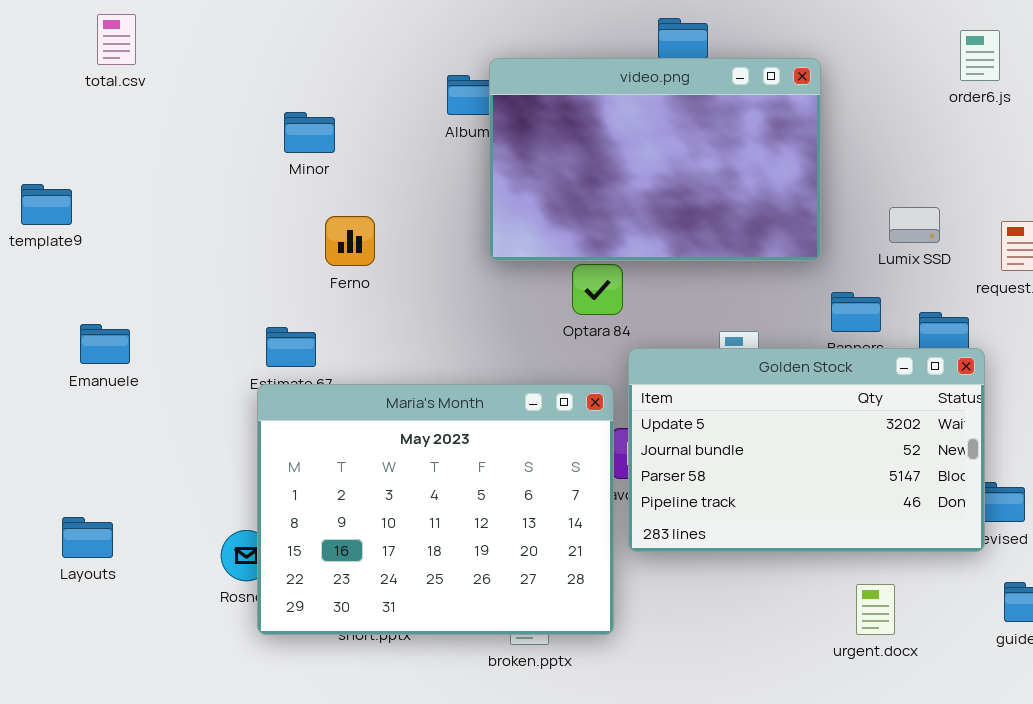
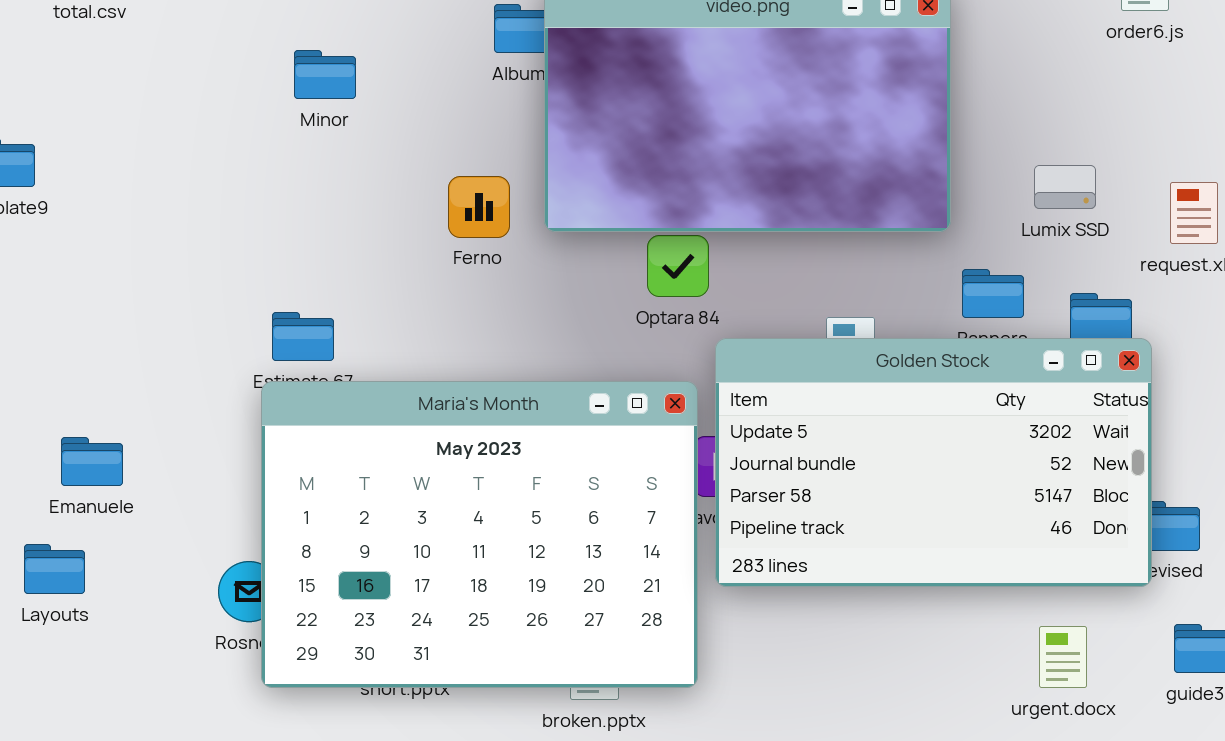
Ferno: [325,216,375,266] -> [448,176,510,238], moved
Emanuele: [80,324,130,364] -> [61,437,123,486], moved
urgent.docx: [856,584,895,635] -> [1039,626,1087,688], moved

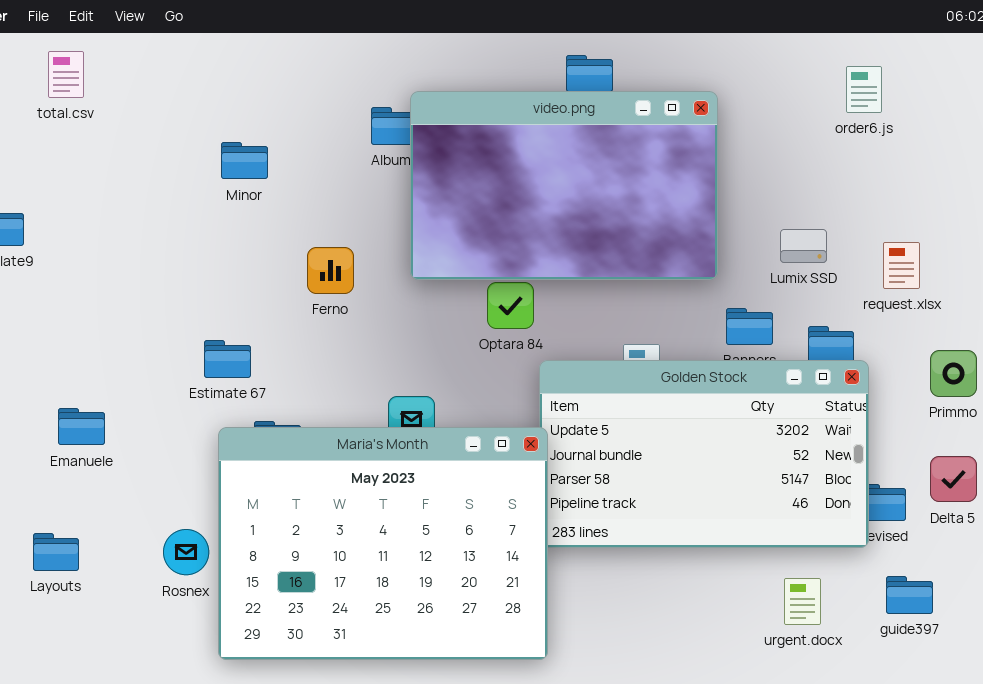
Ferno: [448,176,510,238] -> [307,247,354,294], moved
Maria's Month: [261,381,698,688] -> [218,427,548,660], moved
Emanuele: [61,437,123,486] -> [58,408,105,445], moved
Layouts: [24,544,85,594] -> [33,533,79,571], moved

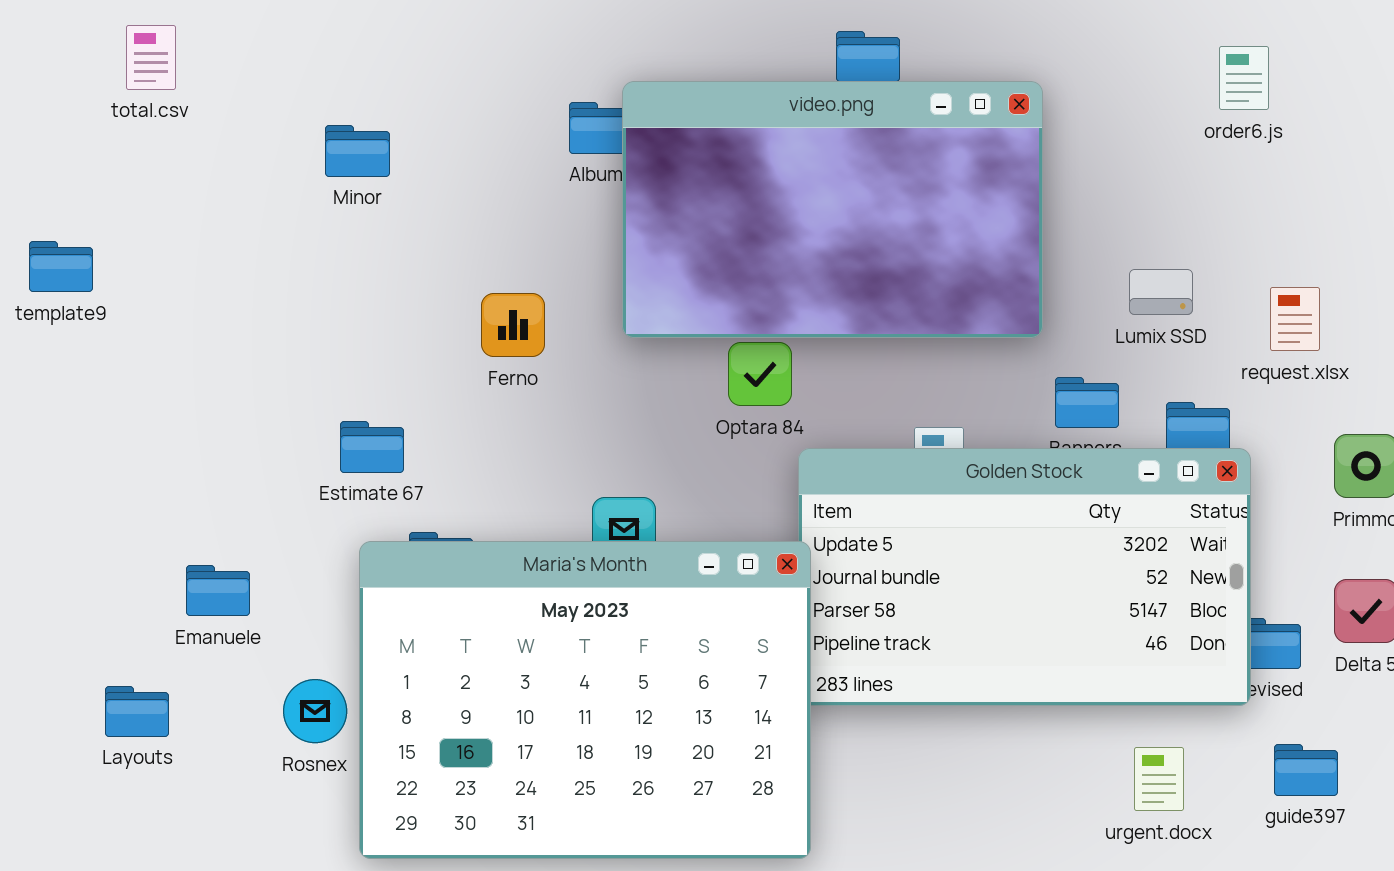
Minor: [221,142,268,179] -> [325,125,390,177], moved
Emanuele: [58,408,105,445] -> [186,565,250,616], moved

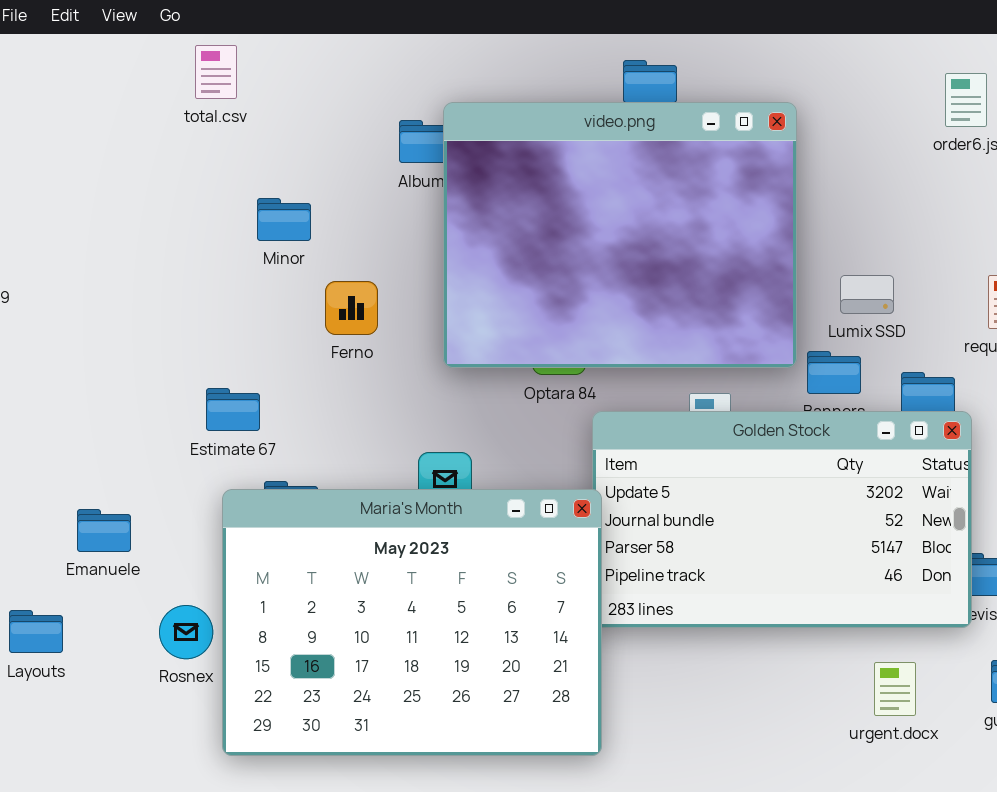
total.csv: [126,25,176,90] -> [195,45,237,99], moved
video.png: [622,81,1043,338] -> [443,102,797,368], resized
Minor: [325,125,390,177] -> [257,198,311,241], moved
Lumix SSD: [1129,269,1193,315] -> [840,275,894,314], moved

